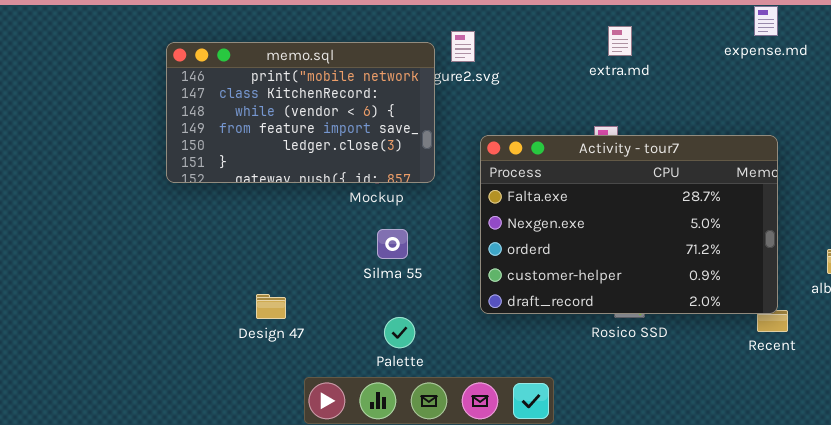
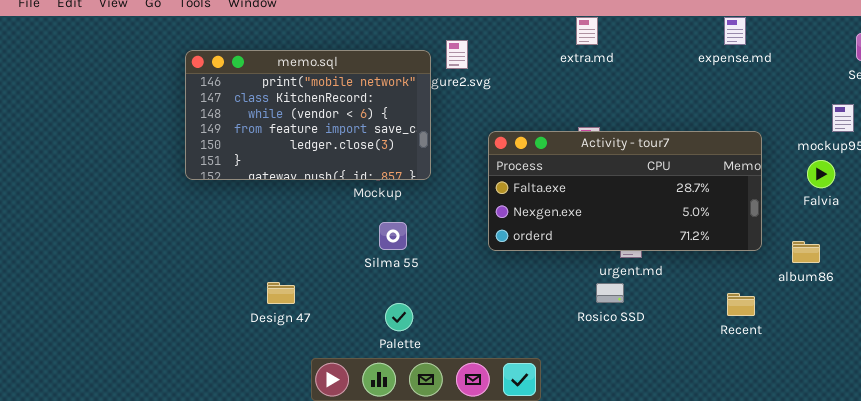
extra.md: [608,26,632,56] -> [576,17,598,45], moved
Activity - tour7: [480,135,778,314] -> [488,131,762,251], moved, resized

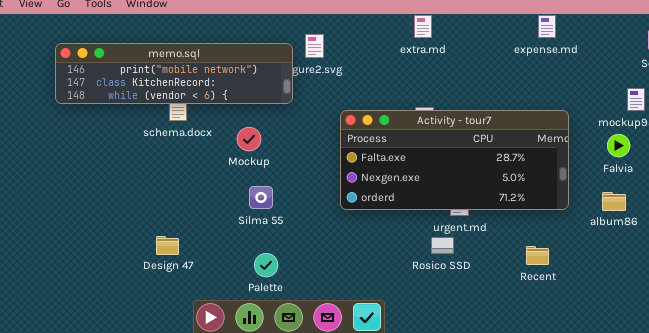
memo.sql: [185,50,431,180] -> [55,43,293,104], resized
album86: [792,241,820,263] -> [602,192,626,211], moved
Recent: [727,293,755,316] -> [526,246,549,265], moved

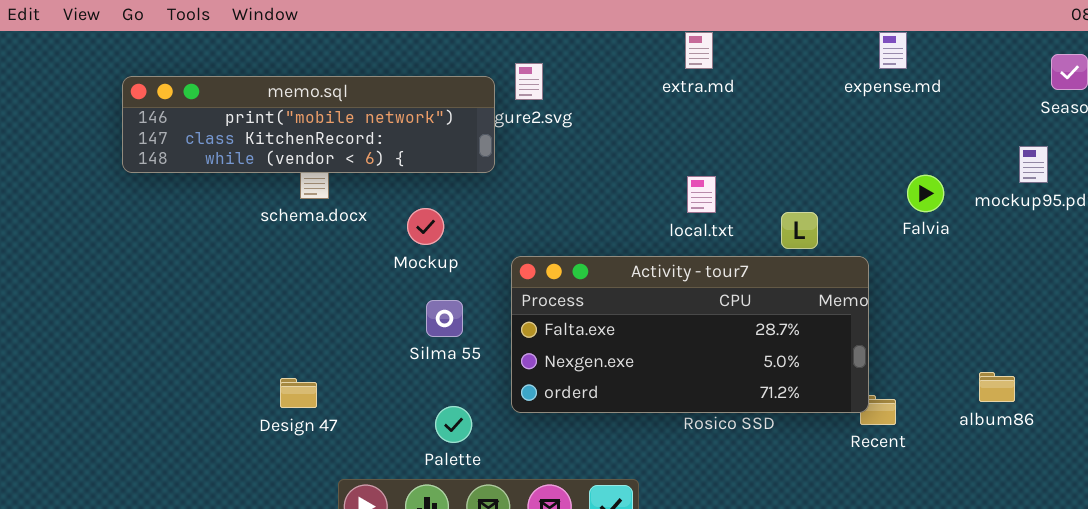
Activity - tour7: [340,110,569,210] -> [511,256,869,413], moved
Falvia: [607,134,630,157] -> [907,175,944,212], moved
album86: [602,192,626,211] -> [979,372,1015,402], moved

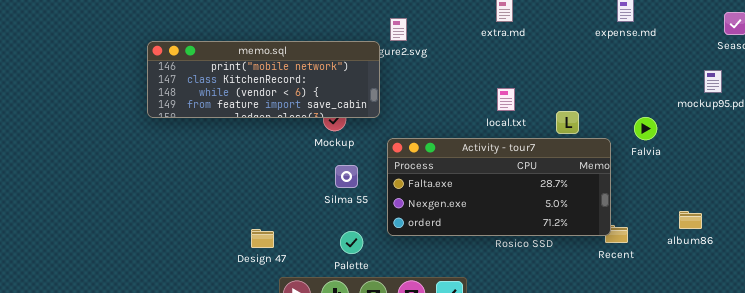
memo.sql: [122,76,495,173] -> [147,41,380,118], moved, resized
Falvia: [907,175,944,212] -> [634,117,657,140], moved
Design 47: [280,378,317,408] -> [251,229,274,248], moved

